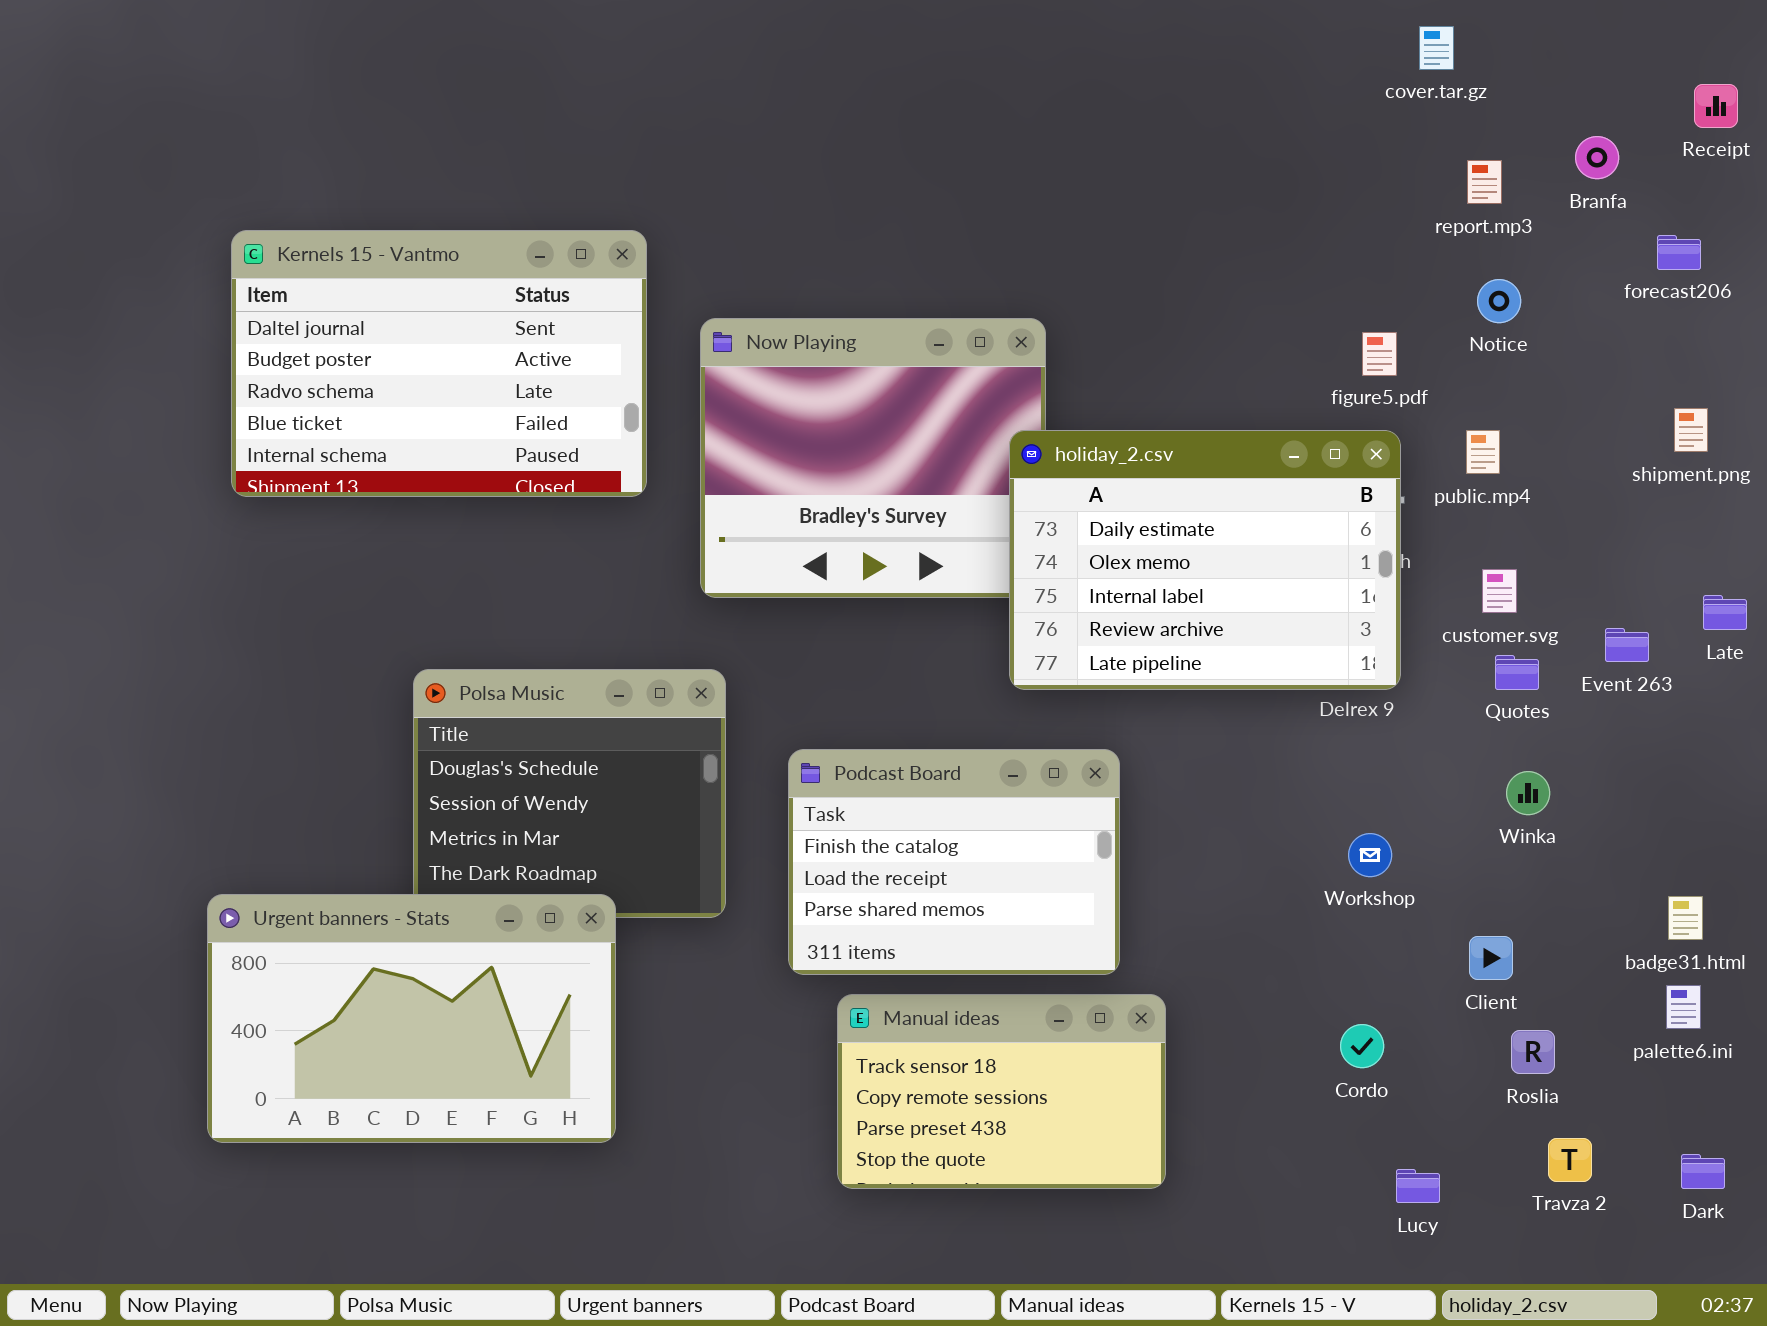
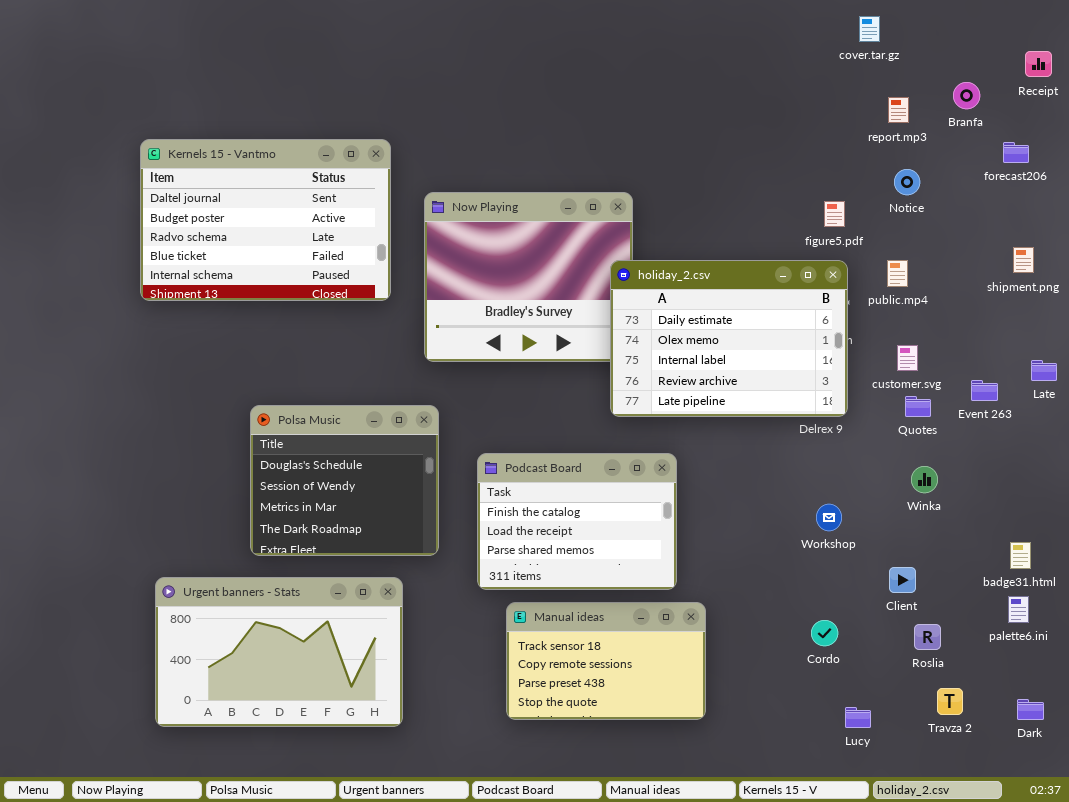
Urgent banners - Stats: [207,894,616,1143] -> [155,577,403,727], moved

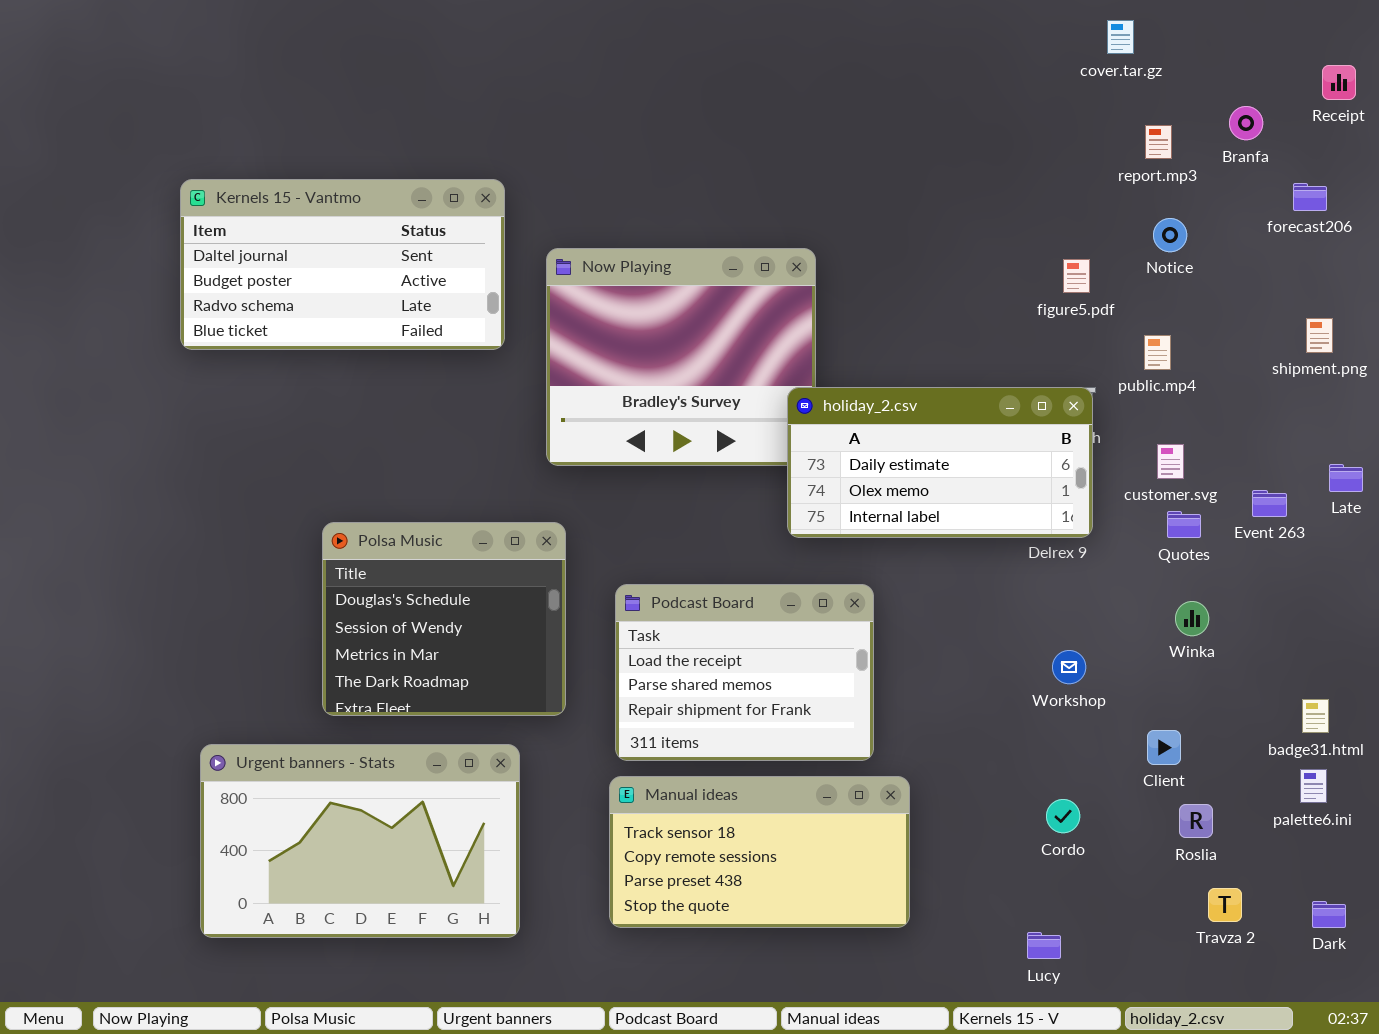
Kernels 15 - Vantmo: [140,139,391,301] -> [180,179,505,350], resized
holiday_2.csv: [610,260,848,417] -> [787,387,1093,538], resized
Podcast Board: [477,453,677,590] -> [615,584,874,761], scrolled down 1 row
Manual ideas: [506,602,706,720] -> [609,776,910,928], resized
Lucy: [845,707,871,728] -> [1027,932,1061,959], moved

